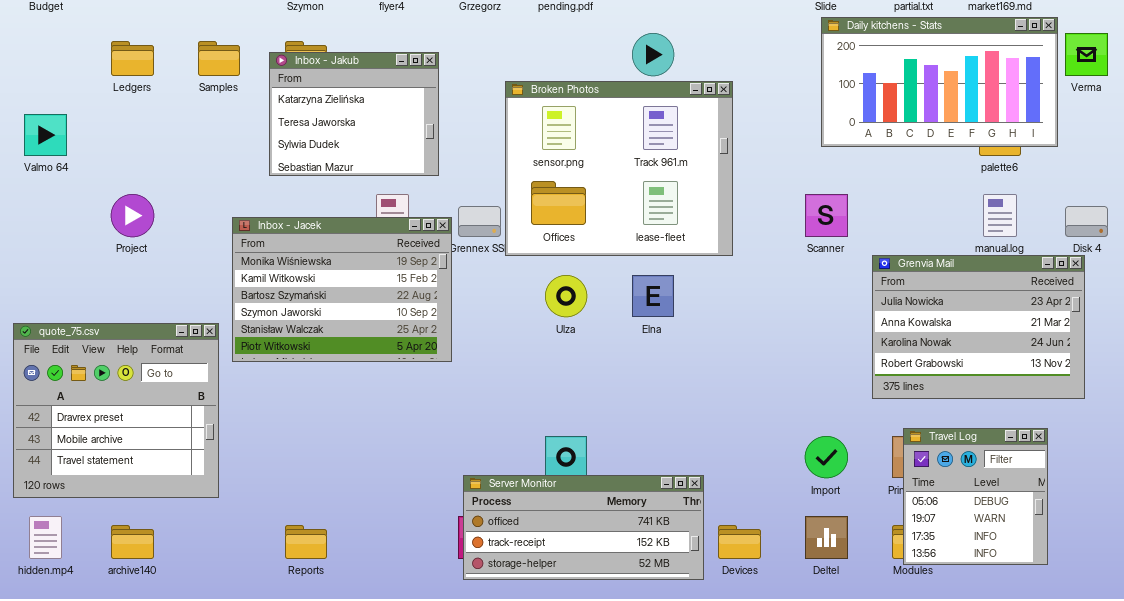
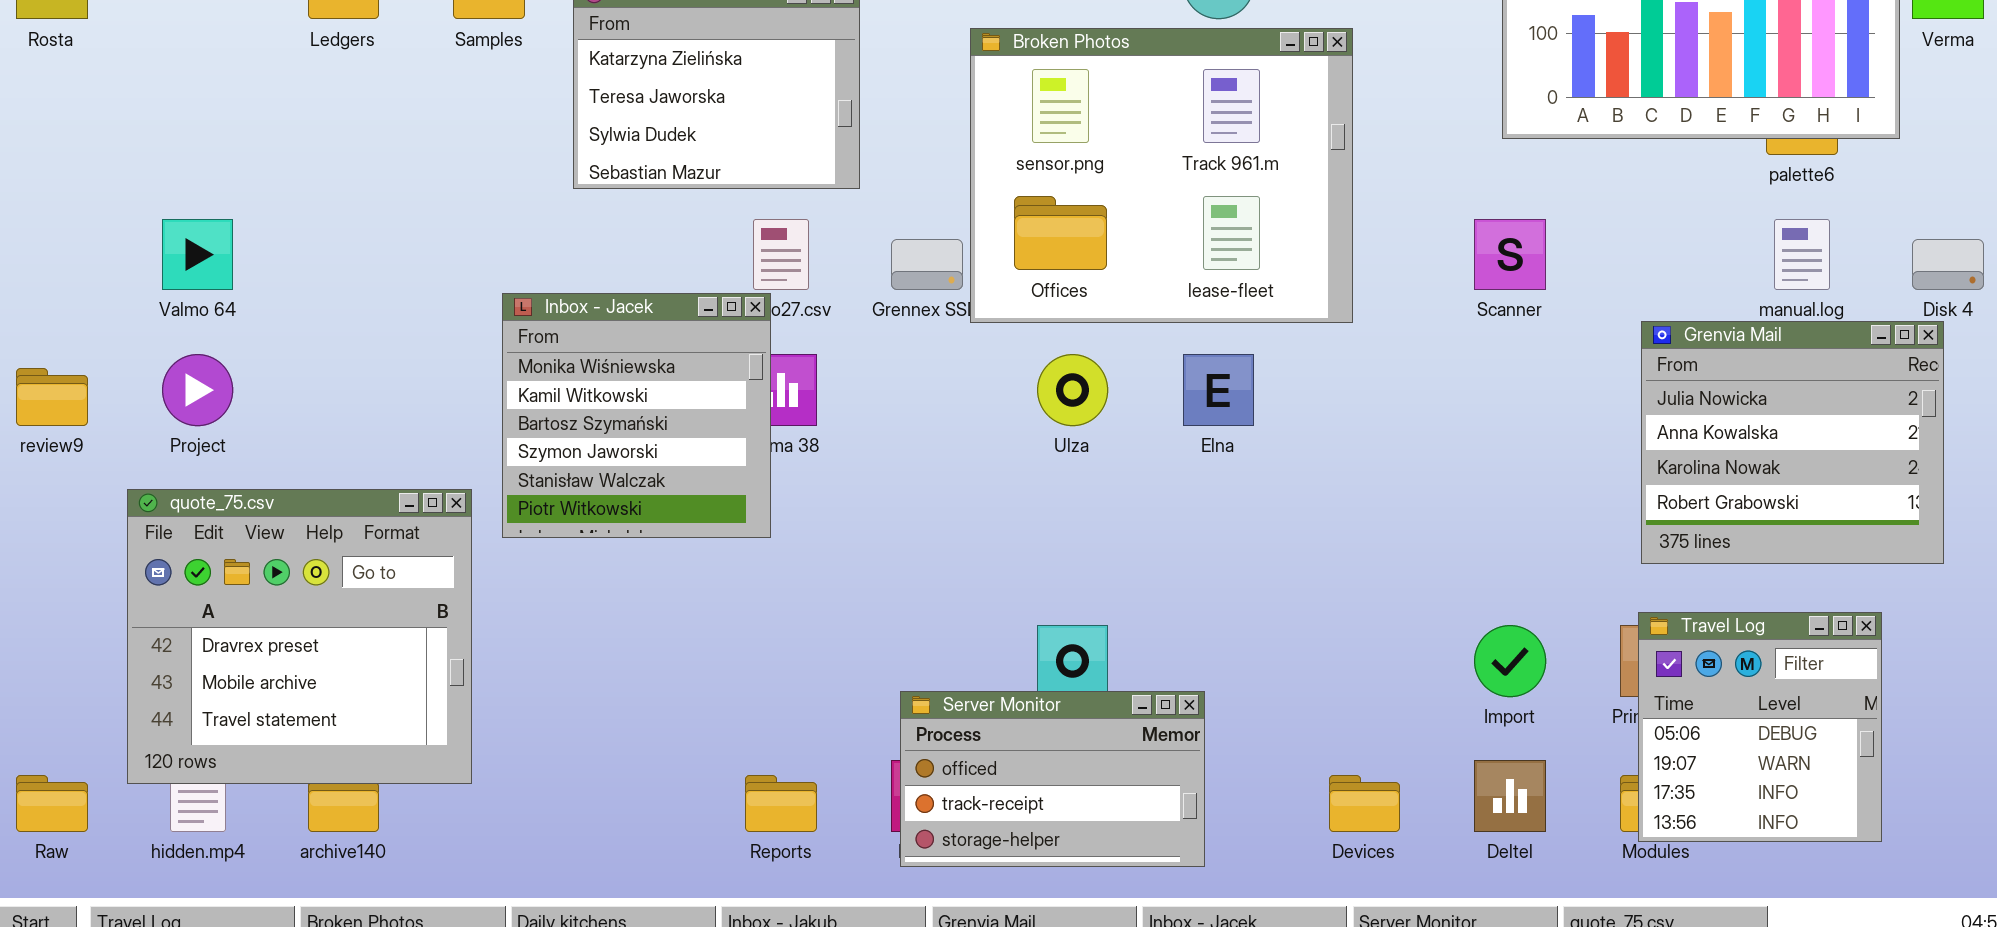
Valmo 64: [24,114,67,156] -> [162,219,233,290], moved
Project: [111,194,154,237] -> [162,354,233,426], moved
Inbox - Jacek: [232,217,452,362] -> [502,293,771,538], moved, resized
Grenvia Mail: [872,255,1085,399] -> [1641,321,1944,564], resized
quote_75.csv: [13,323,219,498] -> [127,489,472,784], moved
Server Monitor: [463,475,704,580] -> [900,691,1205,867], resized
Reports: [285,525,327,559] -> [745,775,817,832], moved

